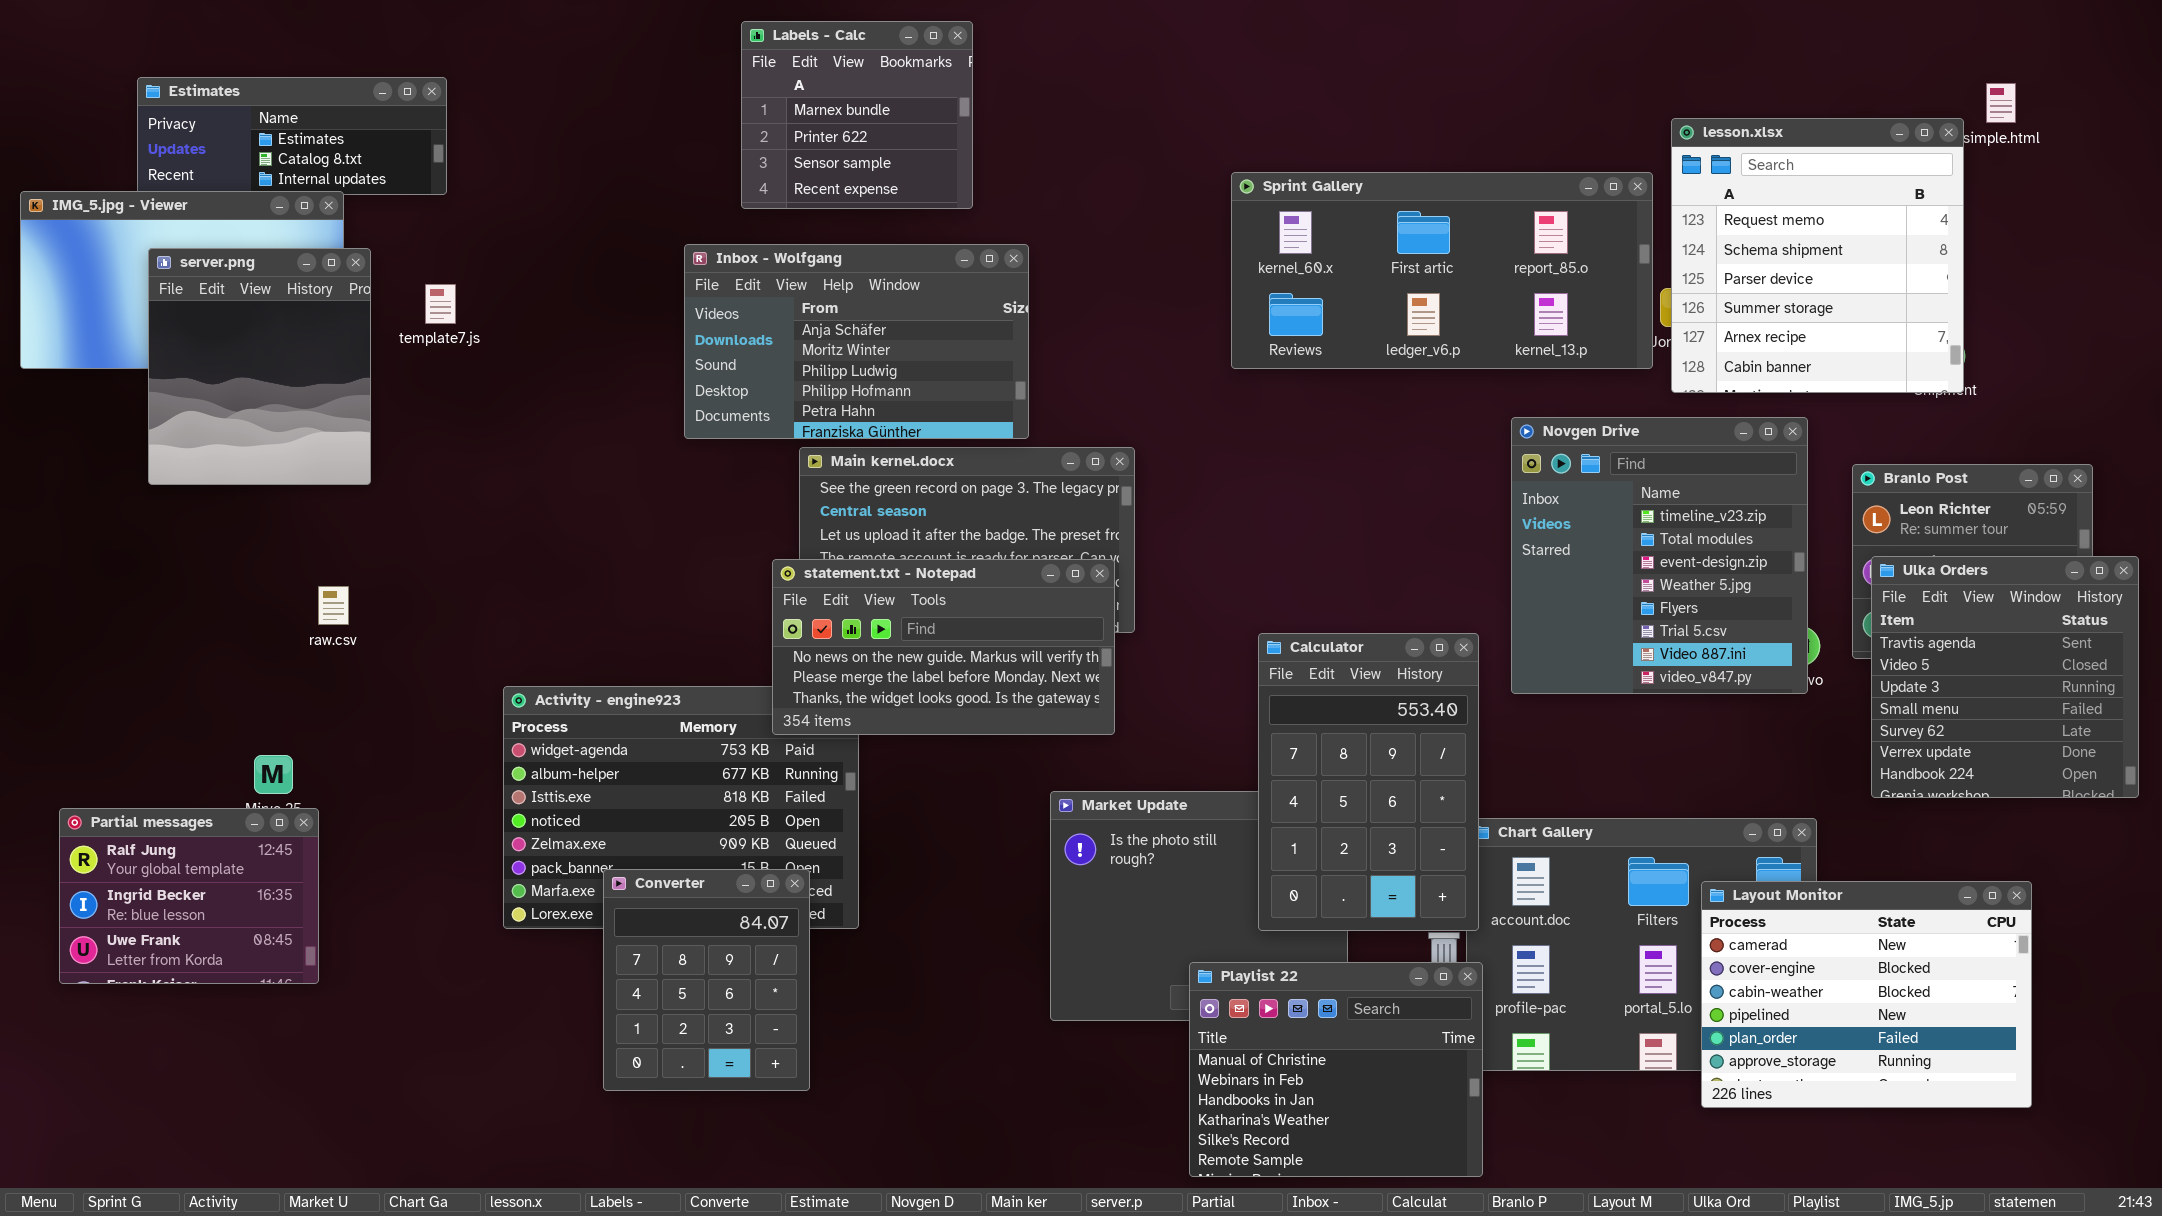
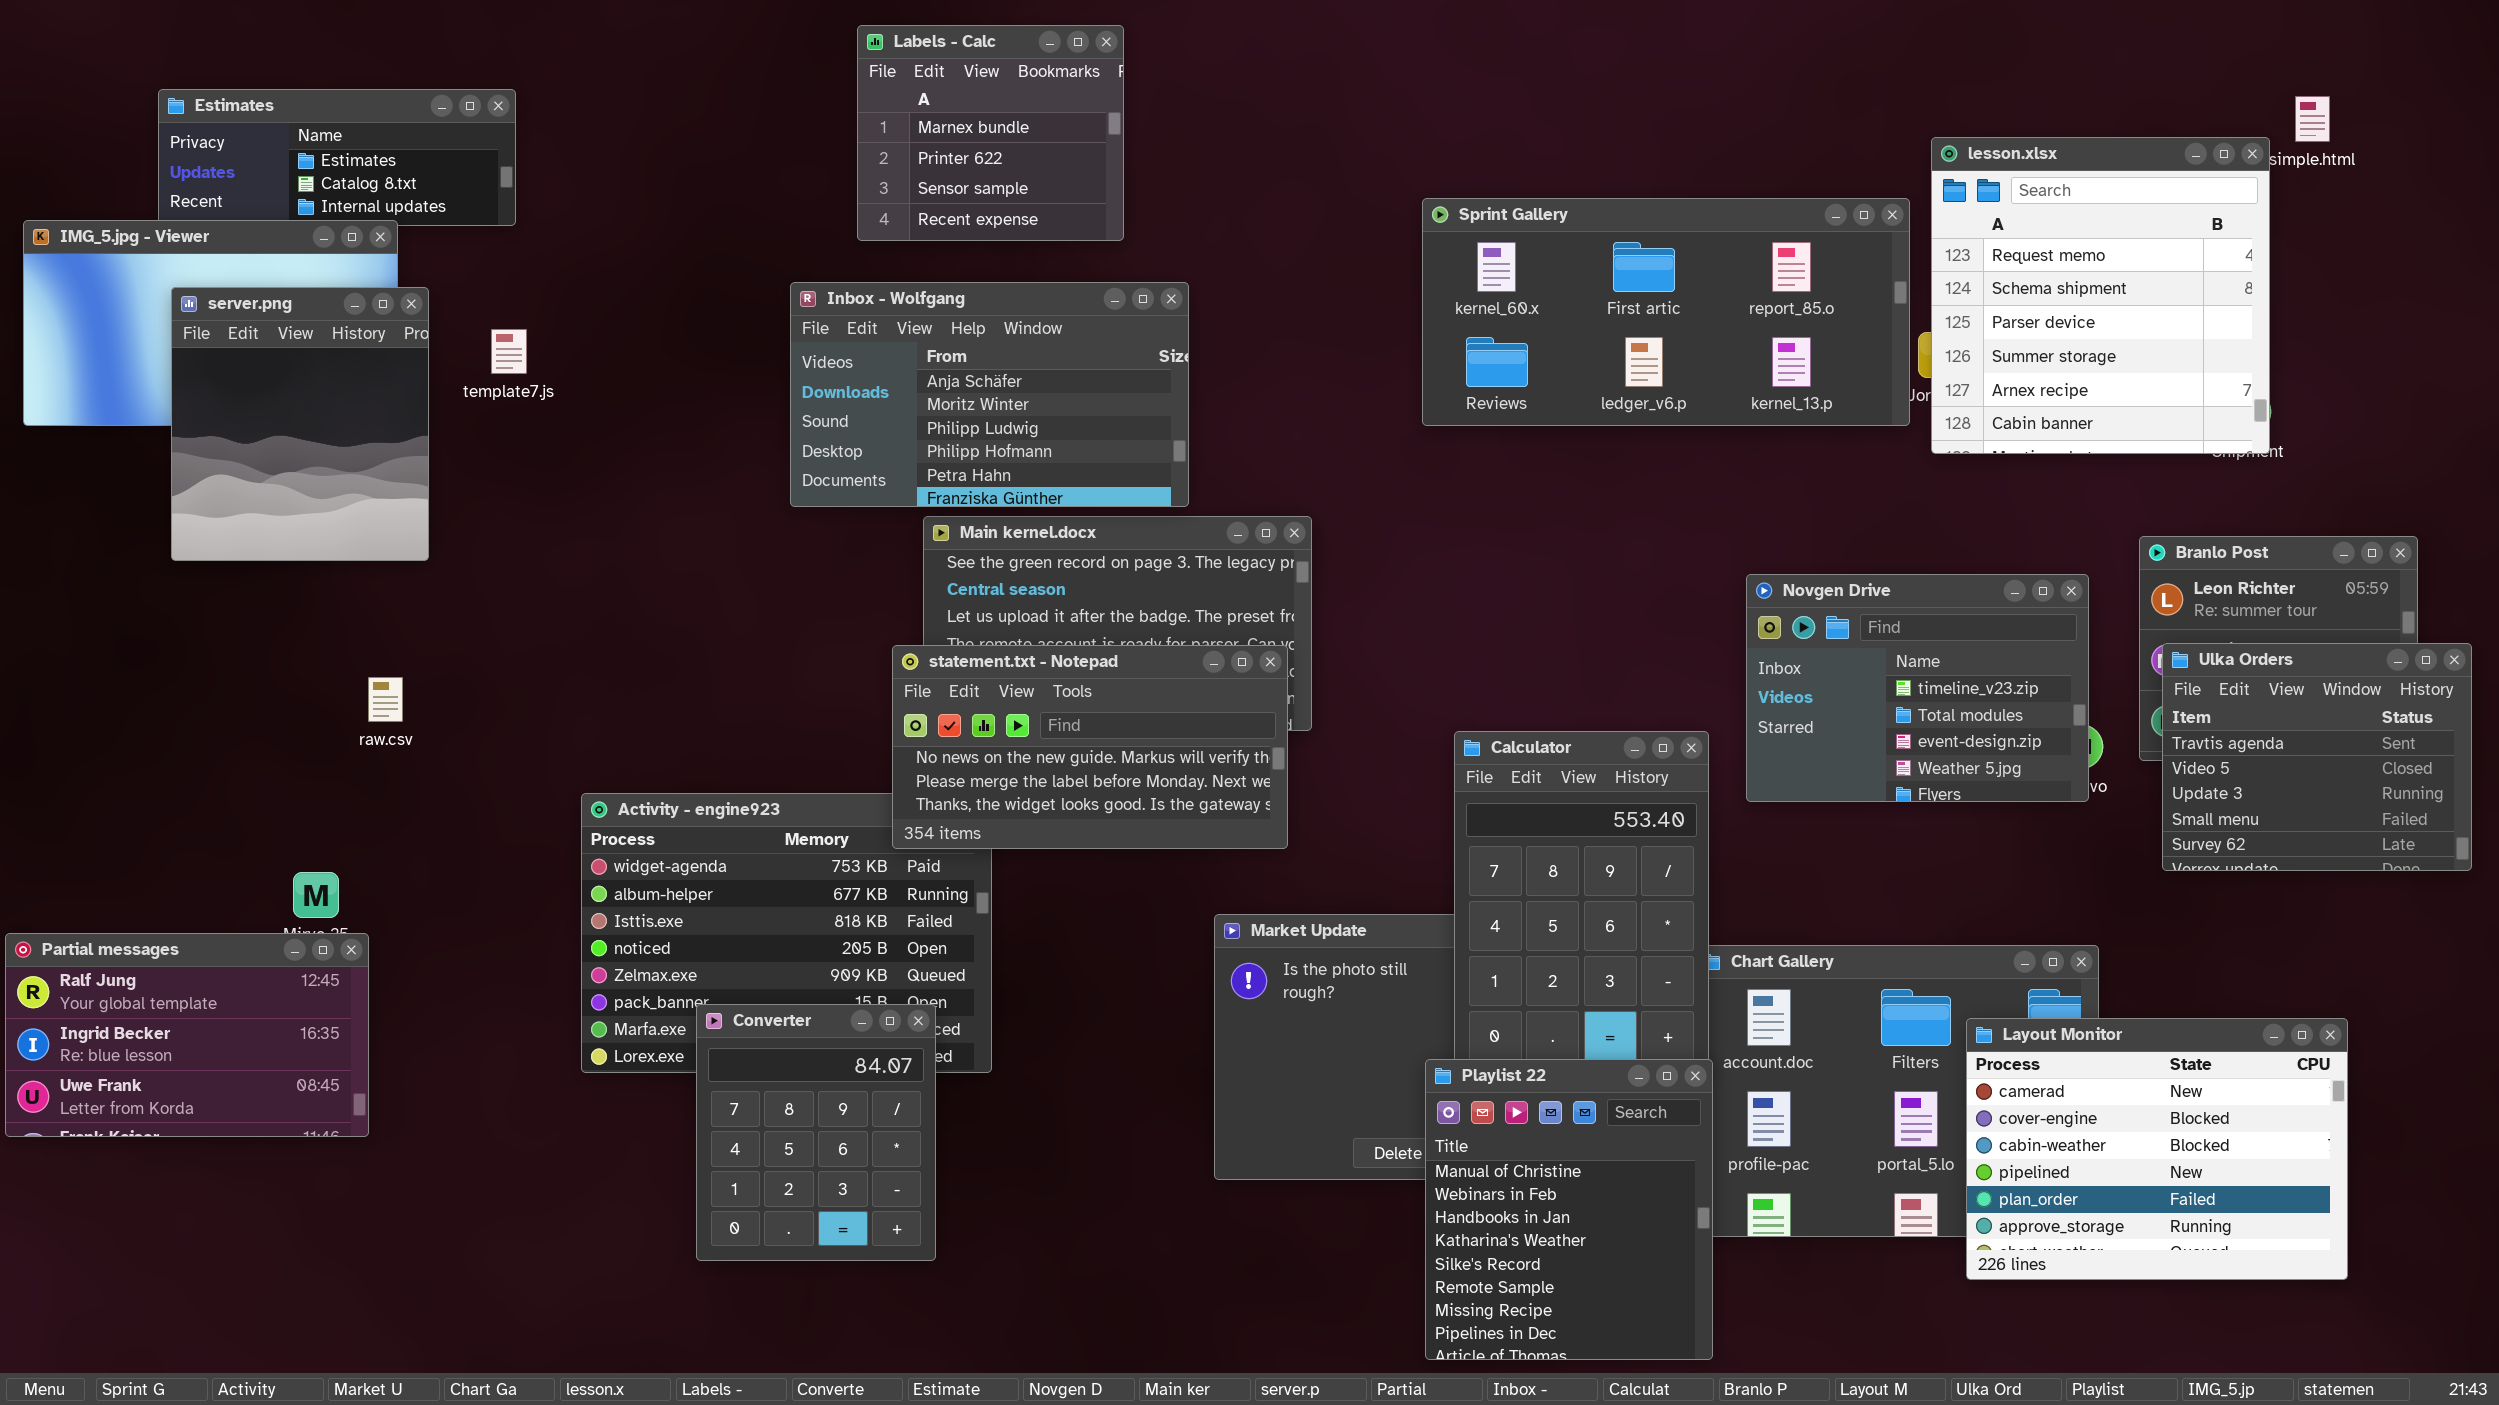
Novgen Drive: [1511,417,1808,694] -> [1746,574,2089,802], resized
Ulka Orders: [1871,556,2139,798] -> [2162,643,2472,871], resized
Partial messages: [59,808,319,984] -> [5,933,369,1137], resized
Playlist 22: [1189,962,1483,1177] -> [1425,1059,1713,1360], resized

